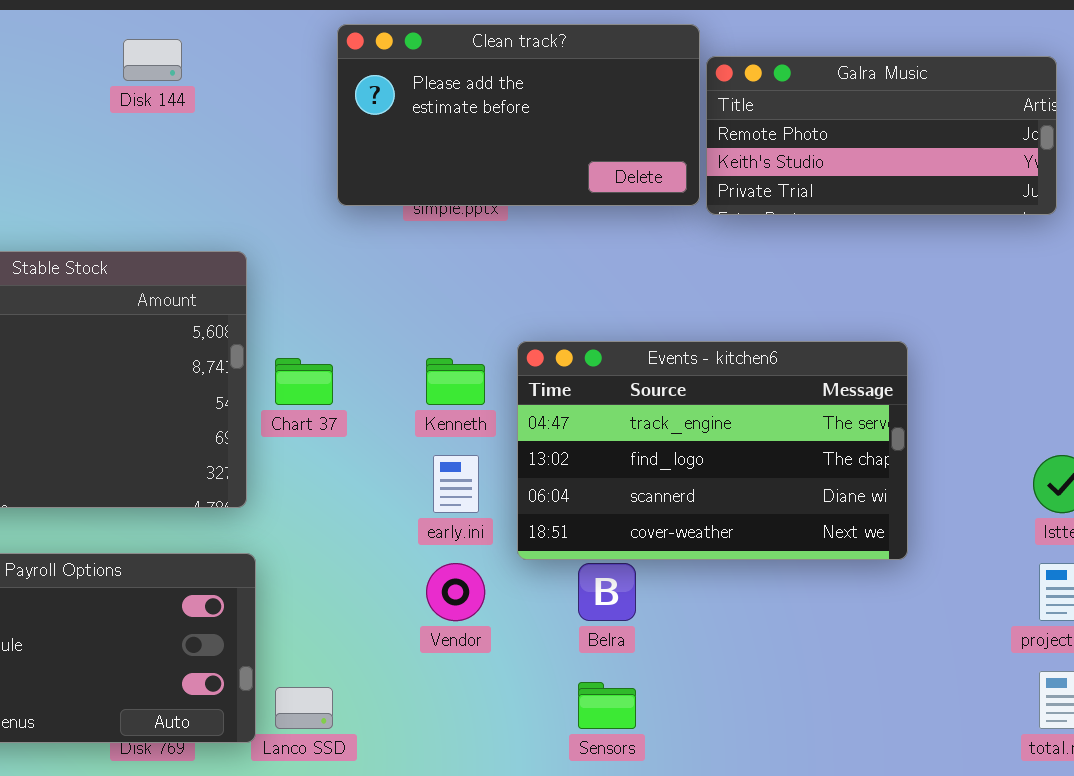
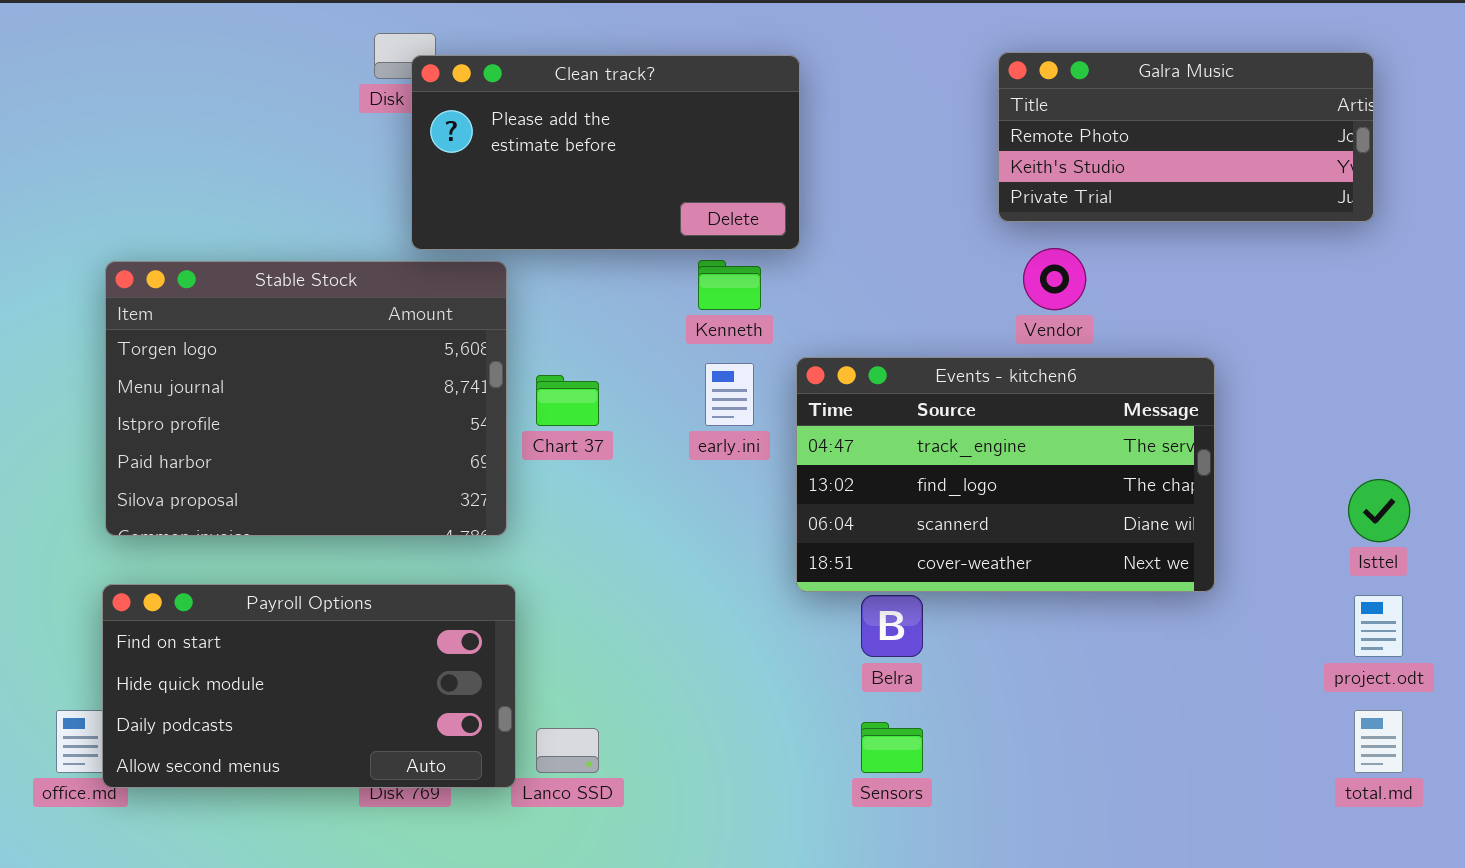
Clean track?: [337,24,700,206] -> [411,55,800,250], moved
Kenneth: [426,358,485,405] -> [698,260,761,310], moved
early.ini: [433,455,479,513] -> [705,363,754,426], moved
Vendor: [426,563,485,621] -> [1023,248,1086,310], moved

